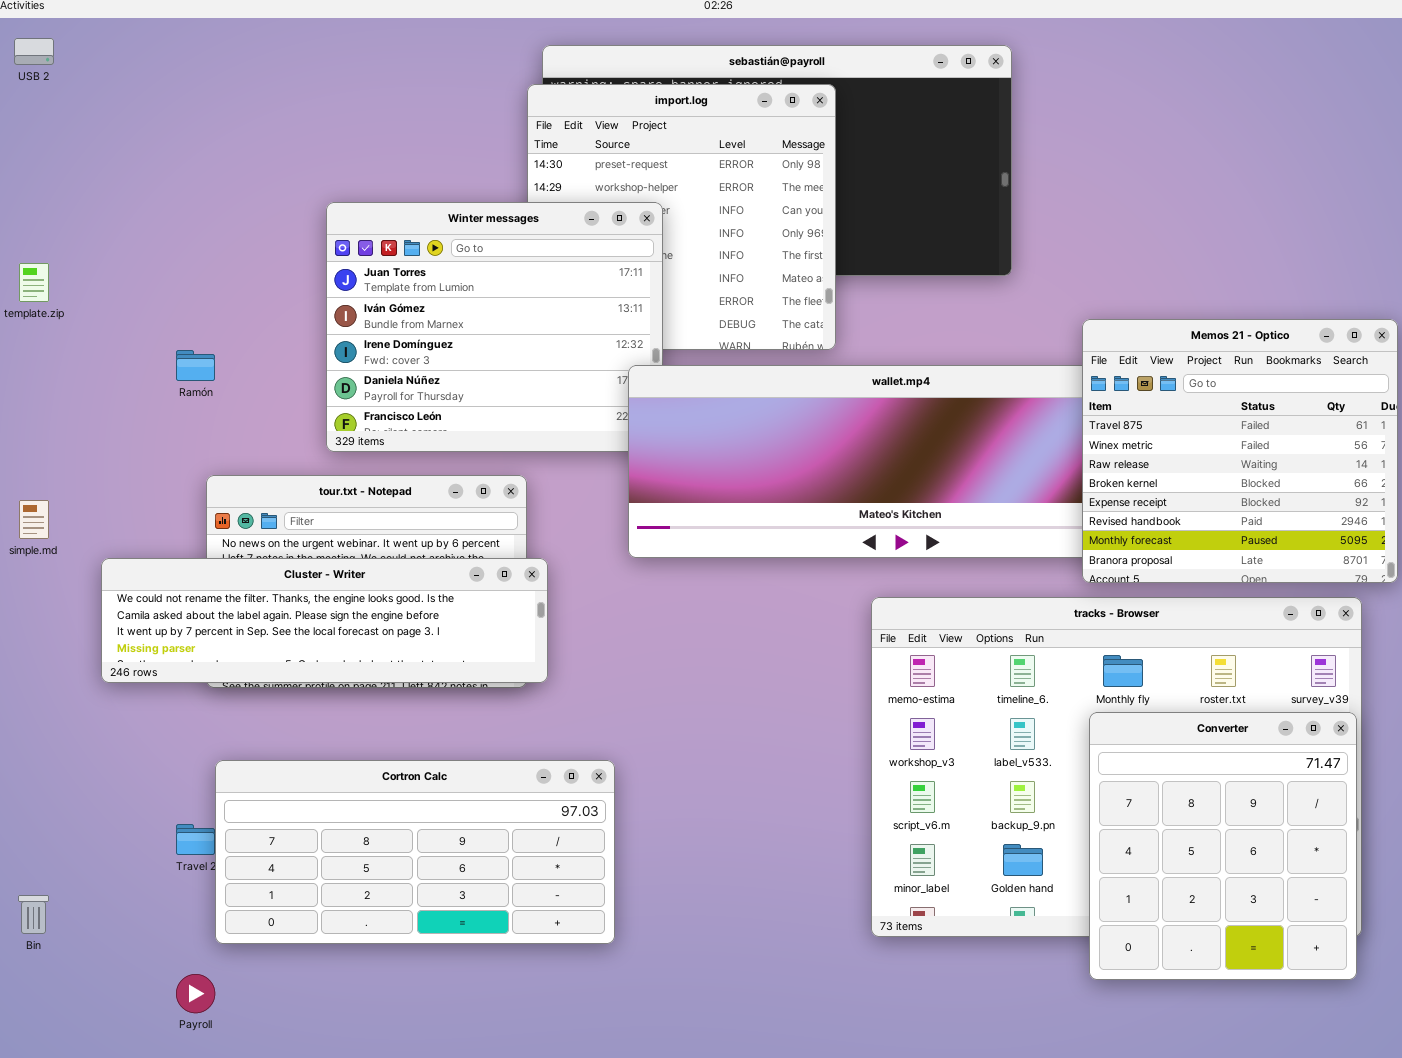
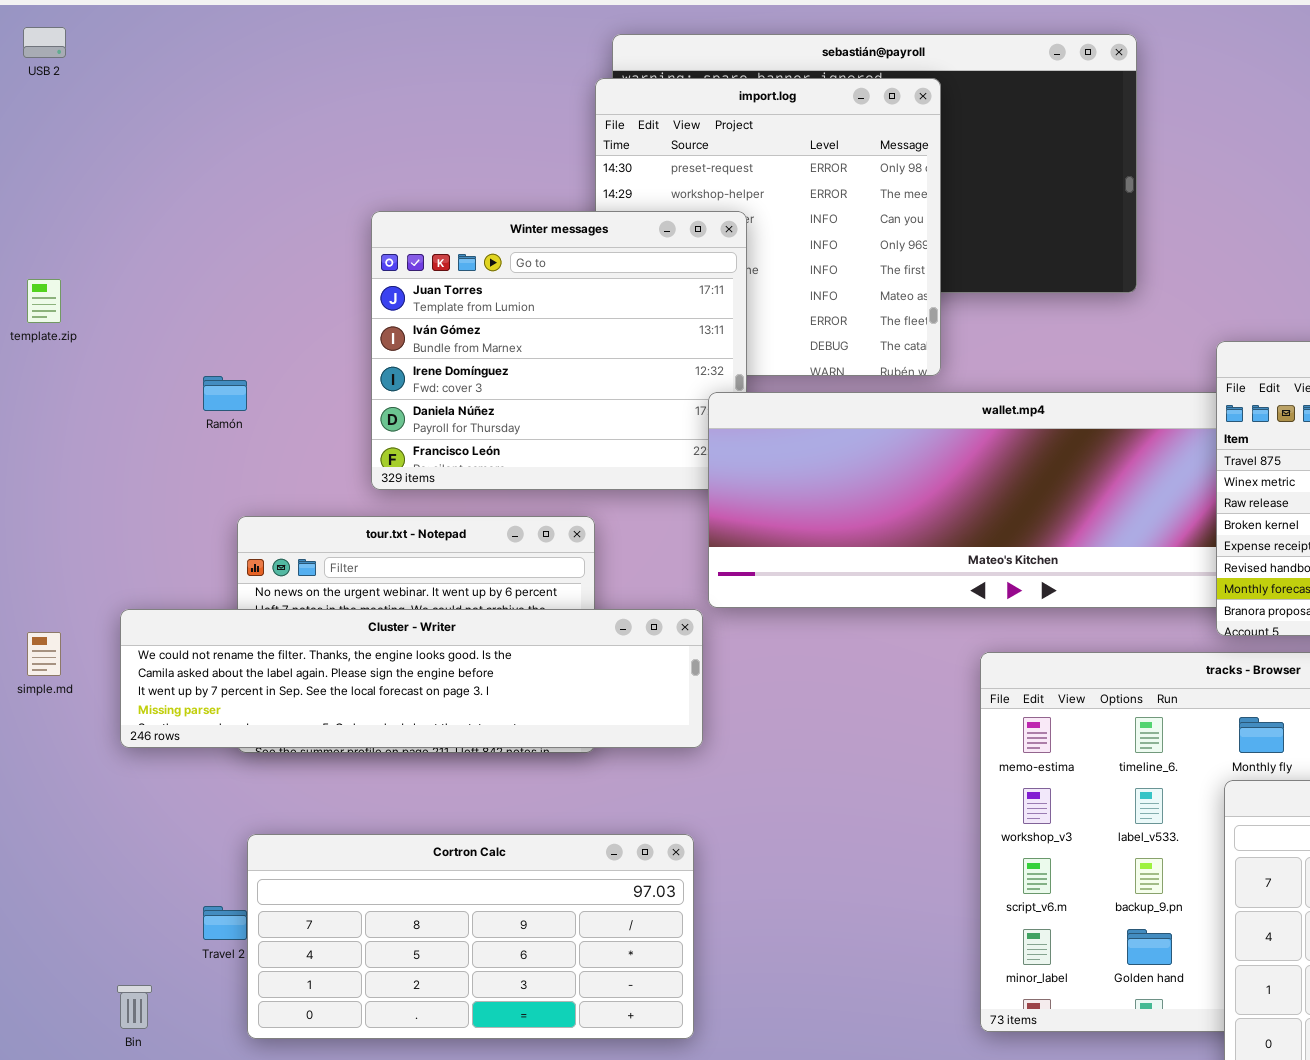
simple.md: [19,500,49,539] -> [27,632,61,676], moved
Cluster - Writer: [101,558,548,683] -> [120,609,703,748], resized
Bin: [18,895,49,934] -> [117,985,152,1029], moved

